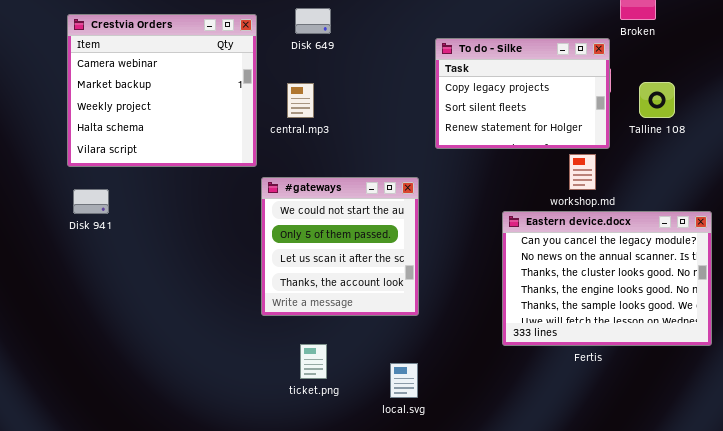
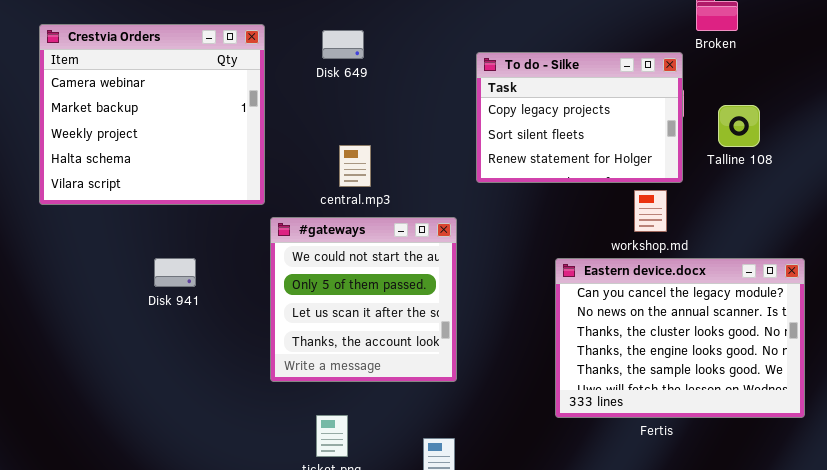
Disk 649: [295,8,331,34] -> [322,30,364,59], moved
central.mp3: [287,83,314,118] -> [339,145,371,187], moved
Disk 941: [73,189,109,214] -> [154,258,196,287], moved

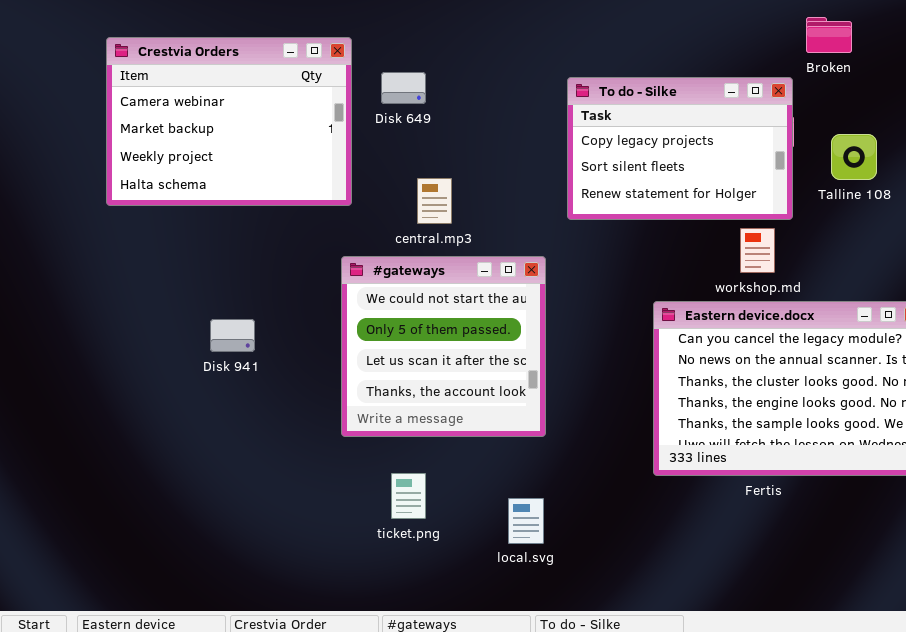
Crestvia Orders: [39,24,265,205] -> [106,37,352,206], moved, resized
Disk 649: [322,30,364,59] -> [381,72,426,104], moved
Disk 941: [154,258,196,287] -> [210,319,255,352], moved

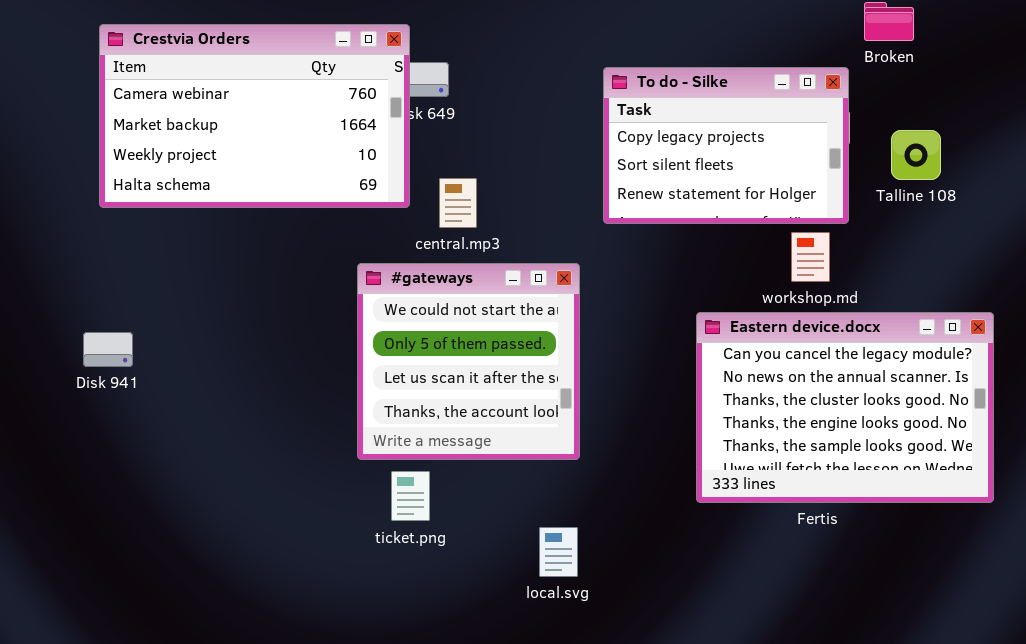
Crestvia Orders: [106,37,352,206] -> [99,24,410,208], resized
Disk 941: [210,319,255,352] -> [83,332,133,367], moved
ticket.png: [391,473,426,519] -> [391,471,430,521], moved

